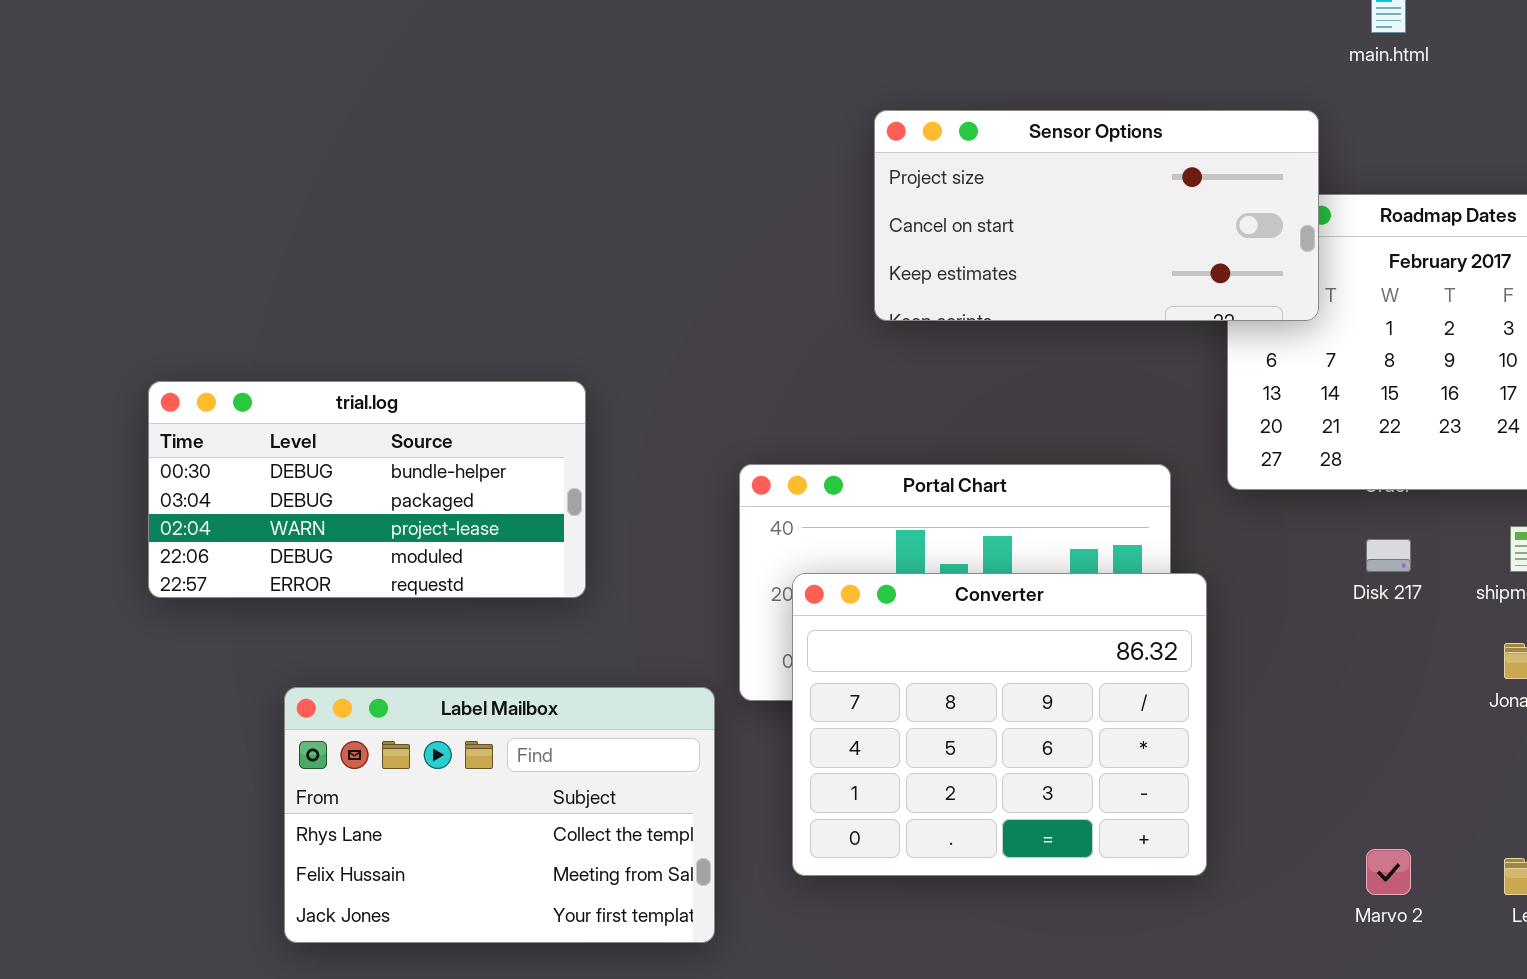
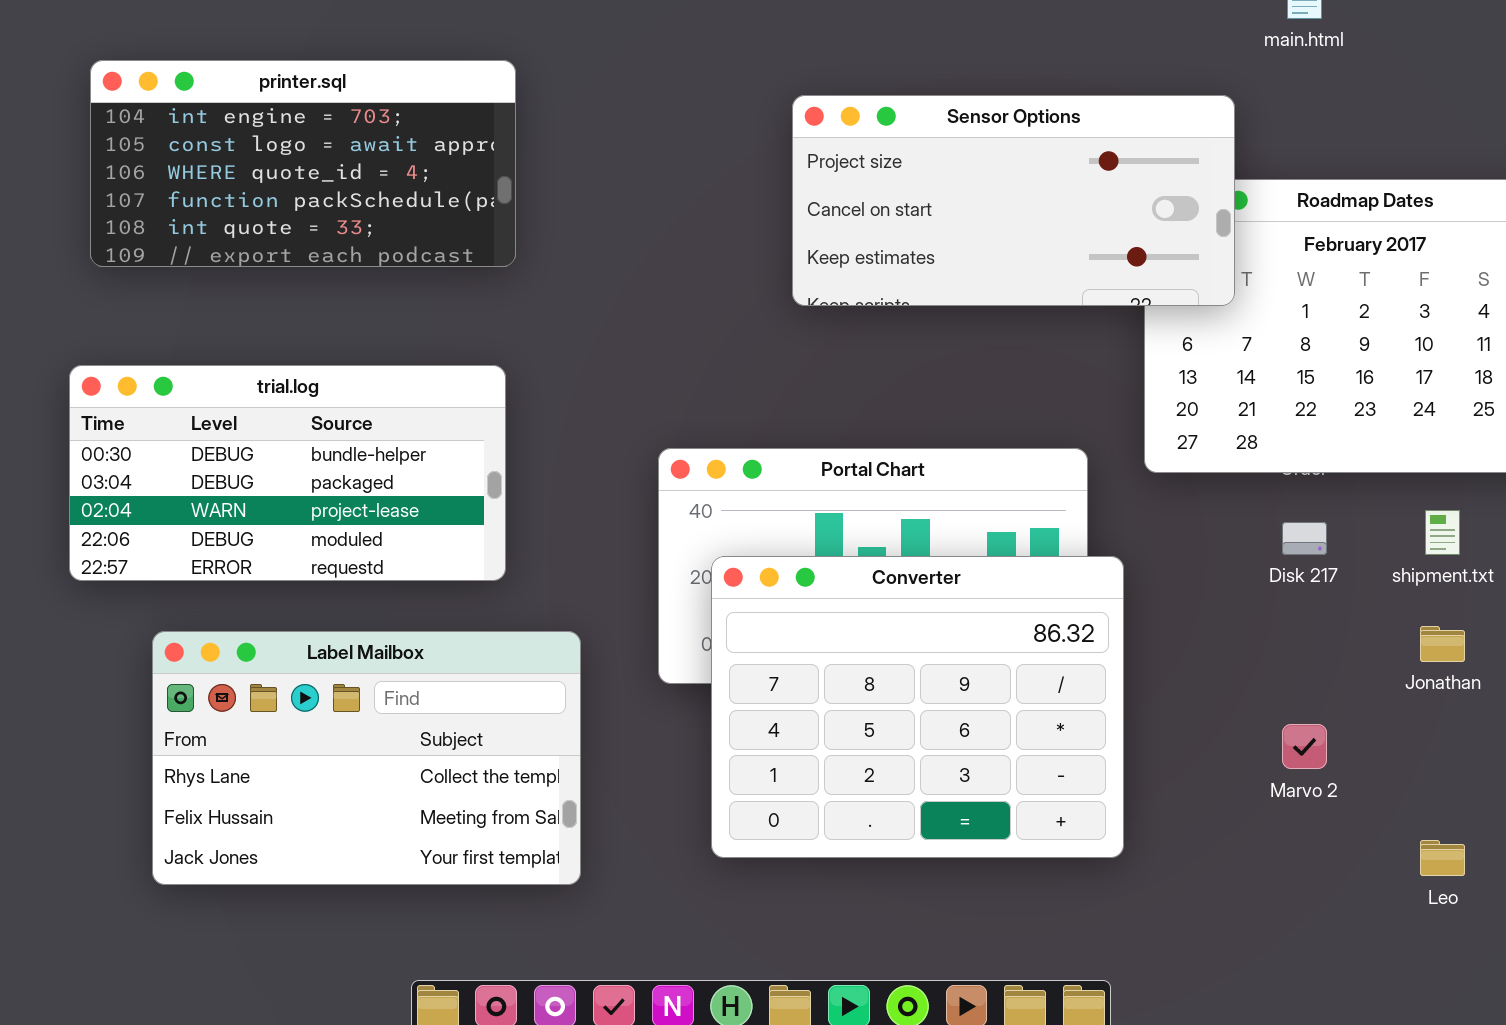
printer.sql: none -> [90,60,516,267], opened
Label Mailbox: [284,687,715,943] -> [152,631,581,885], moved
Marvo 2: [1366,849,1411,895] -> [1282,724,1327,769], moved

